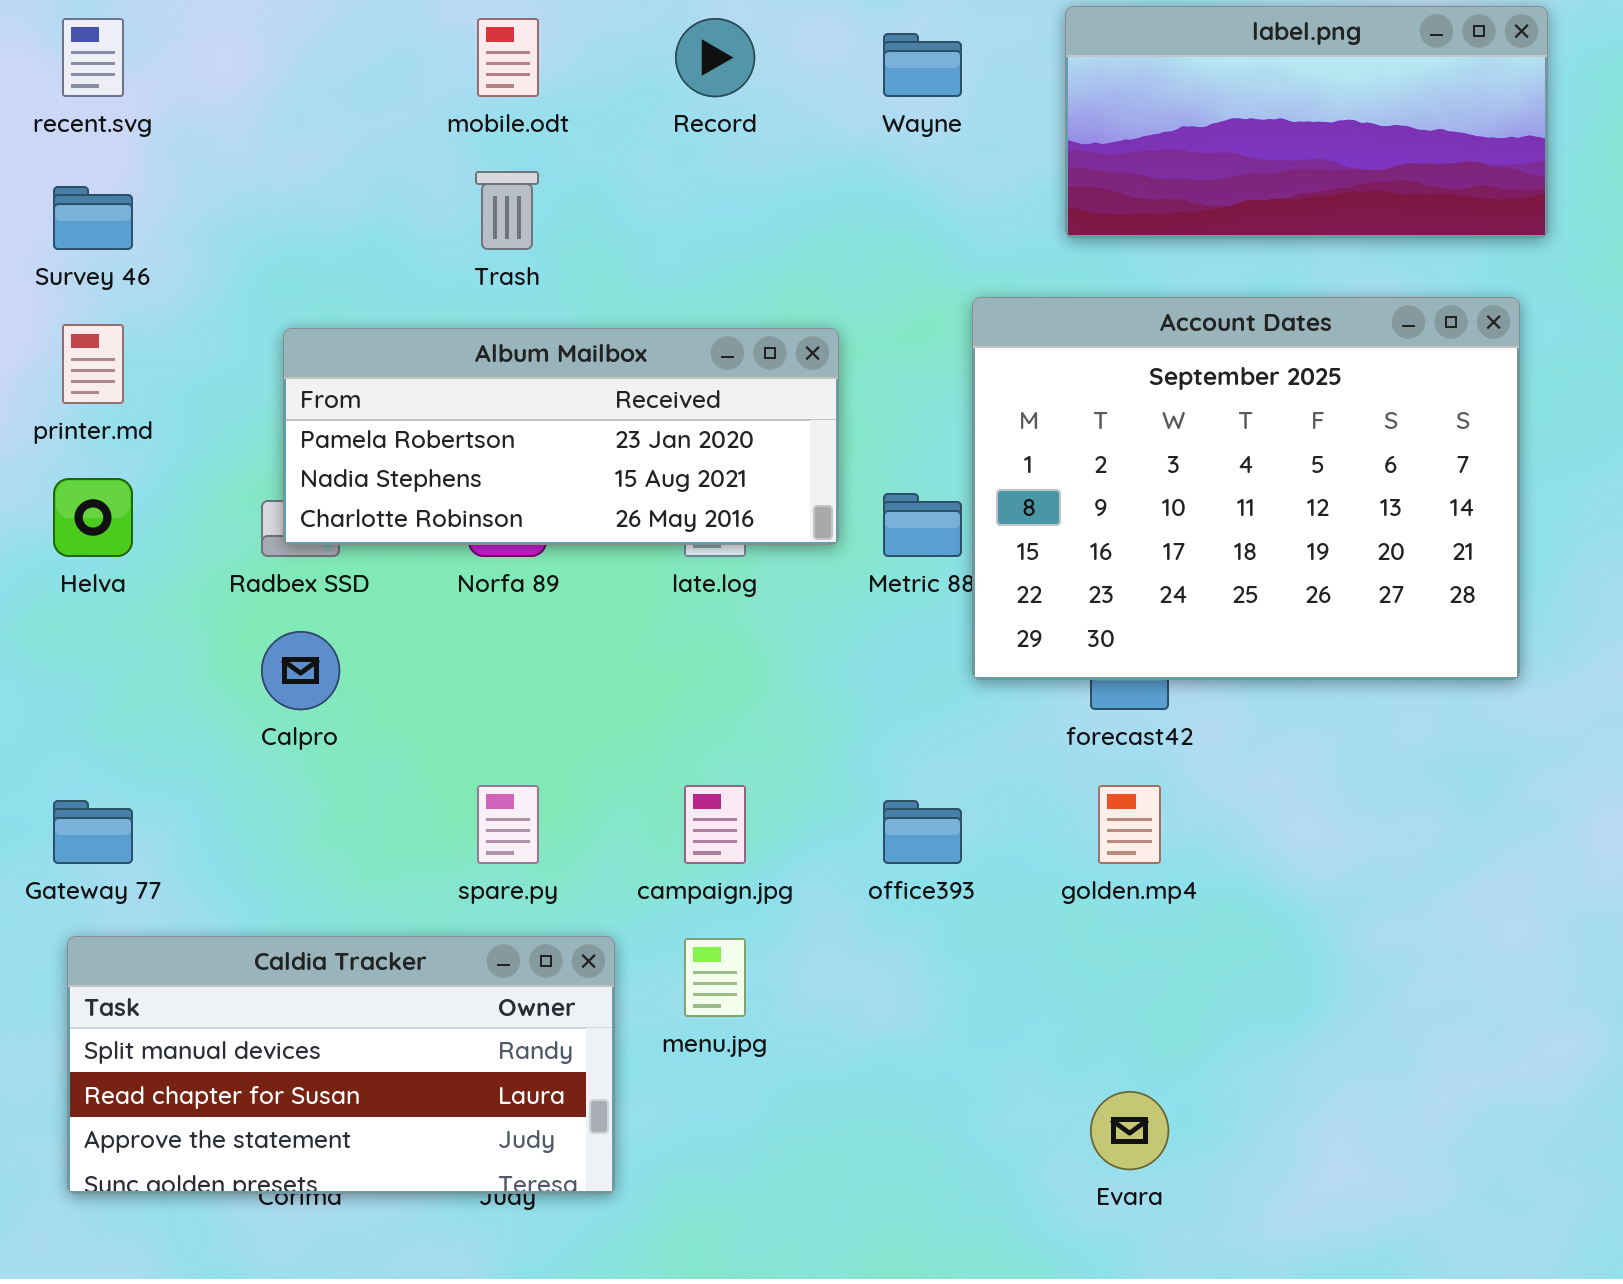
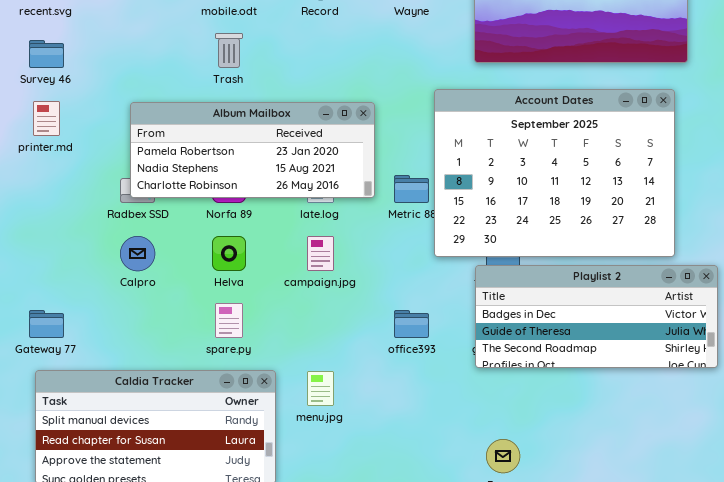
Helva: [53,478,133,557] -> [212,236,246,271], moved
Playlist 2: none -> [475,265,718,368], opened
campaign.jpg: [684,785,746,864] -> [307,236,334,271], moved

